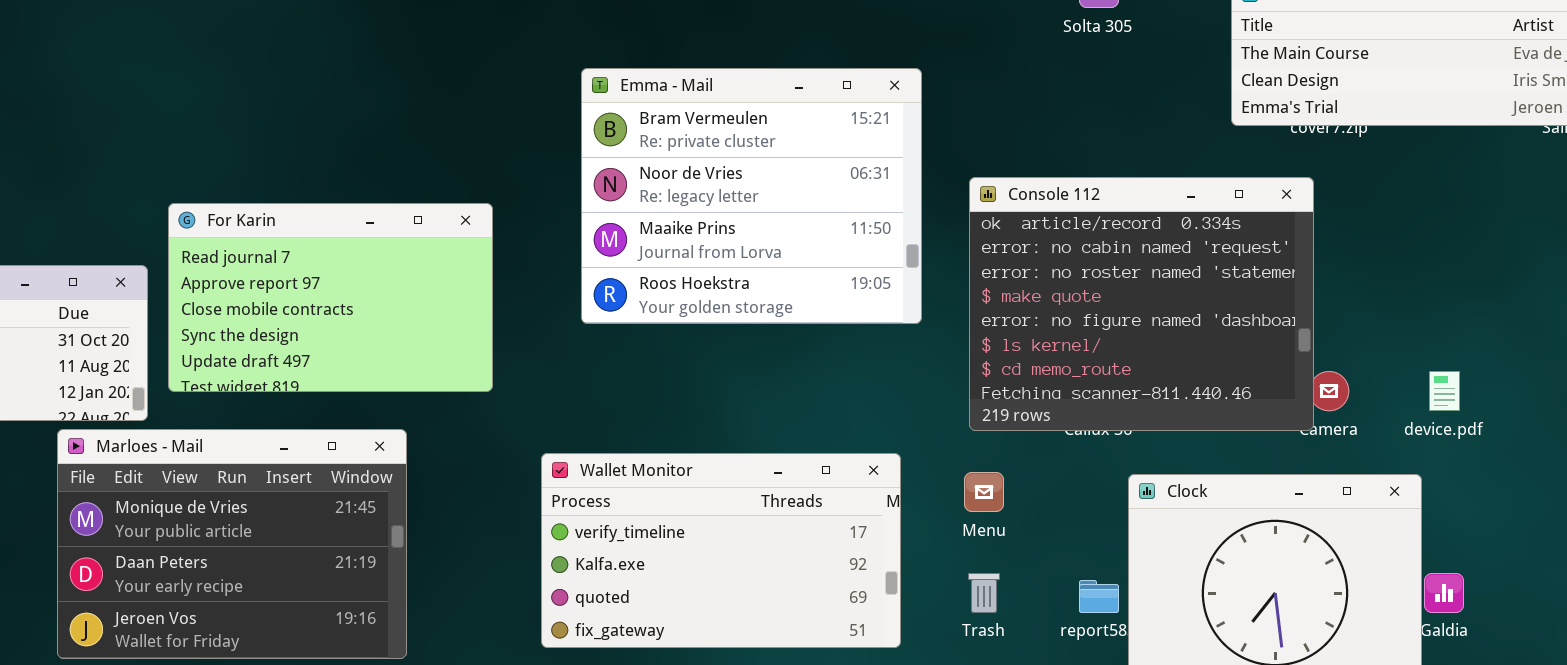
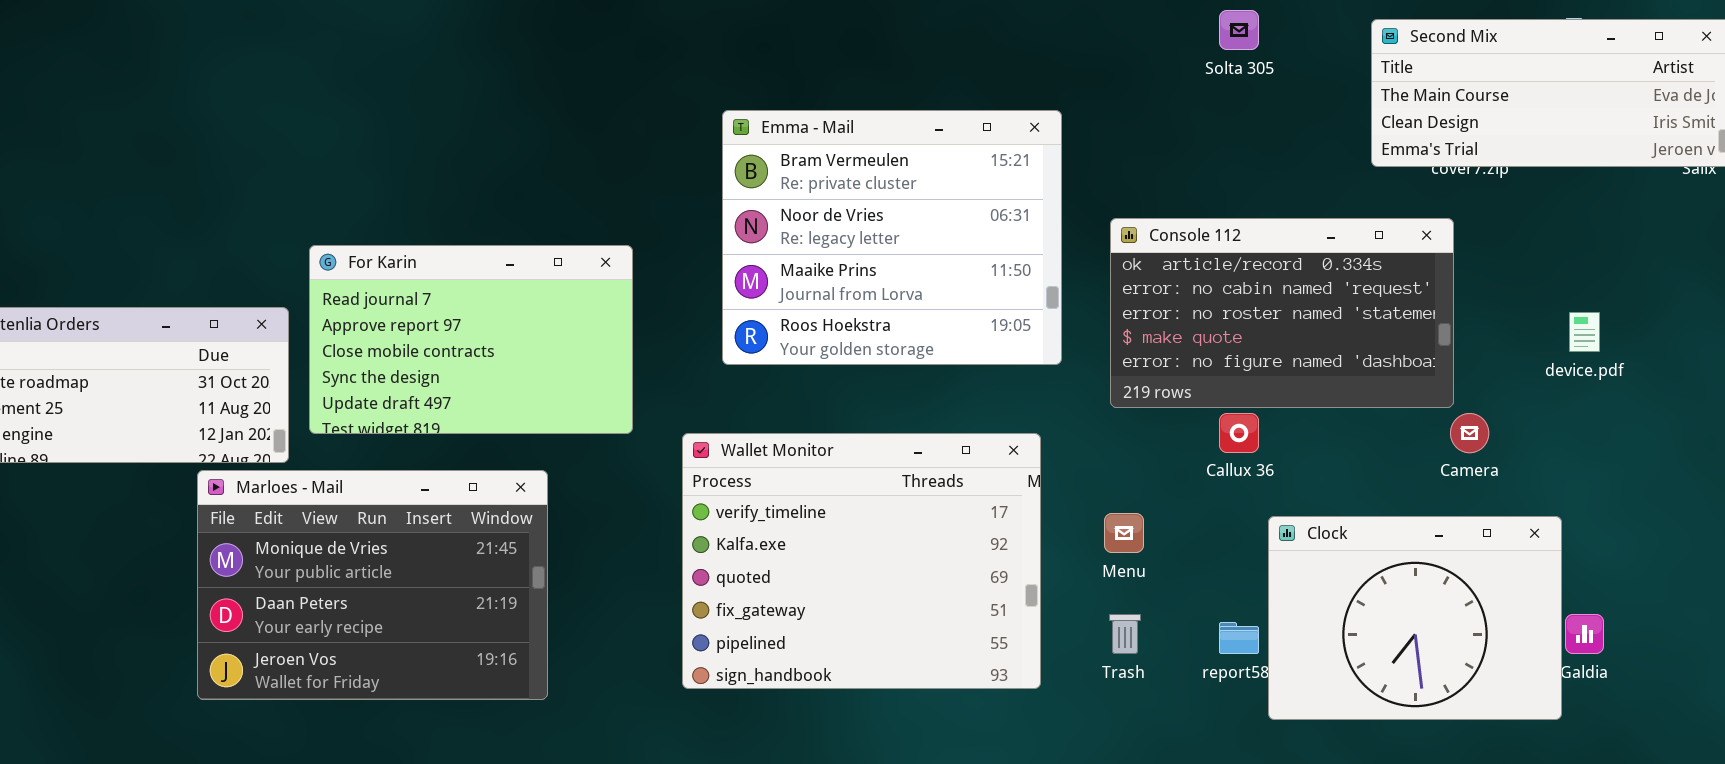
Console 112: [969,177,1314,431] -> [1110,218,1454,408], resized
device.pdf: [1429,371,1460,411] -> [1569,312,1600,352], moved
Wallet Monitor: [541,453,901,648] -> [682,433,1041,689], resized

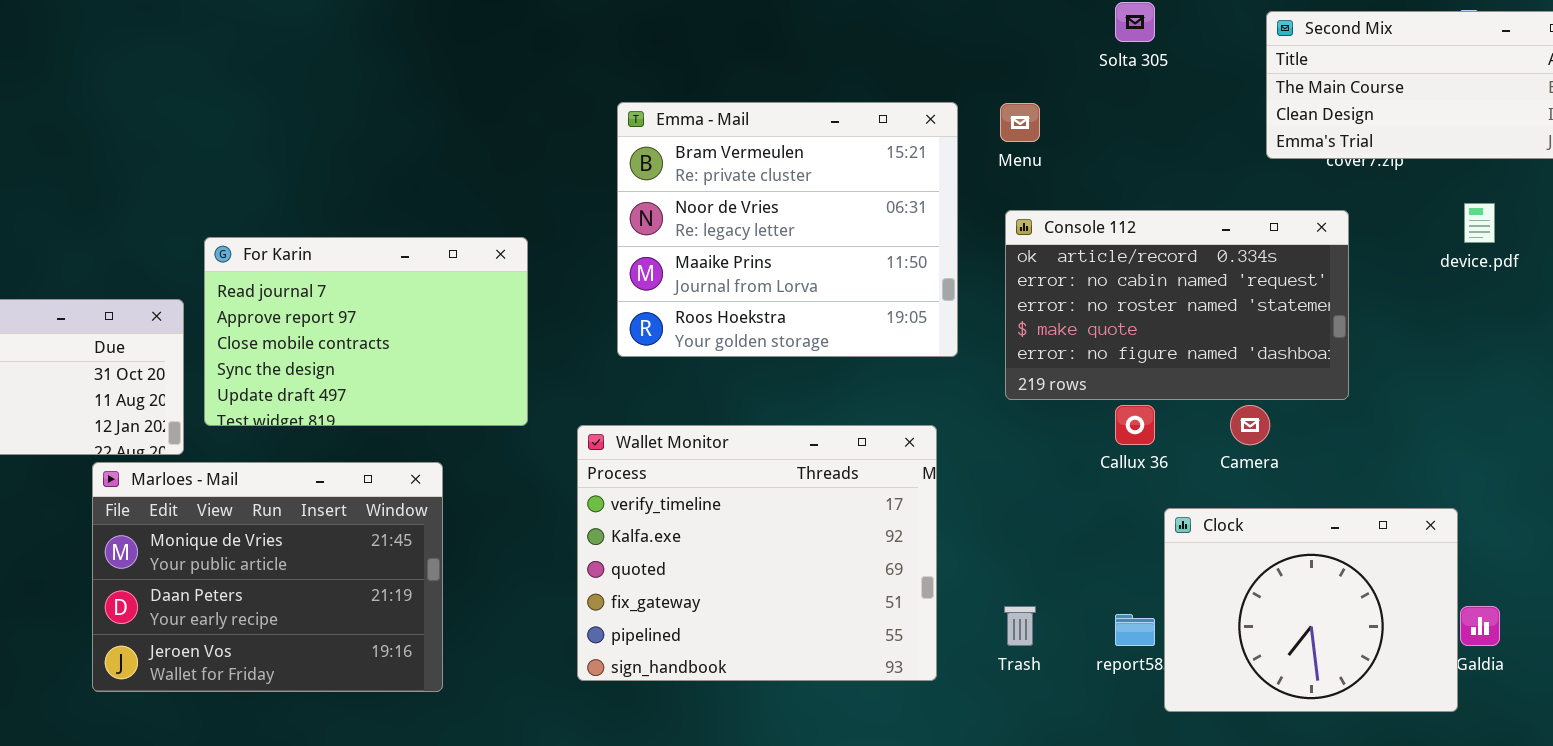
device.pdf: [1569,312,1600,352] -> [1464,203,1495,243], moved
Camera: [1450,413,1489,453] -> [1230,405,1270,445], moved
Menu: [1104,513,1144,553] -> [1000,103,1040,142], moved

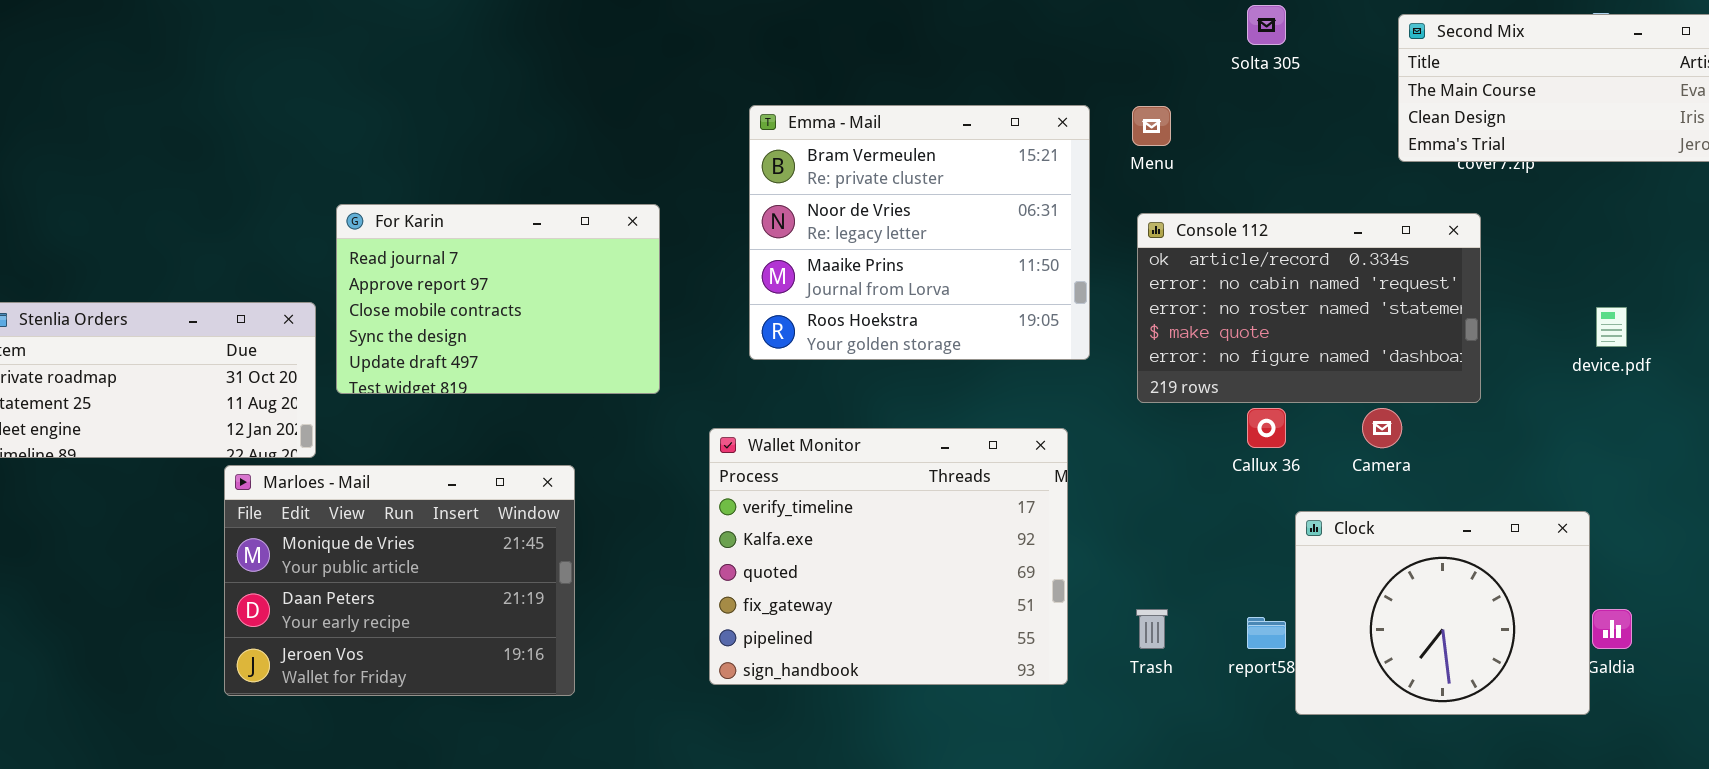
device.pdf: [1464,203,1495,243] -> [1596,307,1627,347], moved
For Karin: [204,237,528,426] -> [336,204,660,394], moved

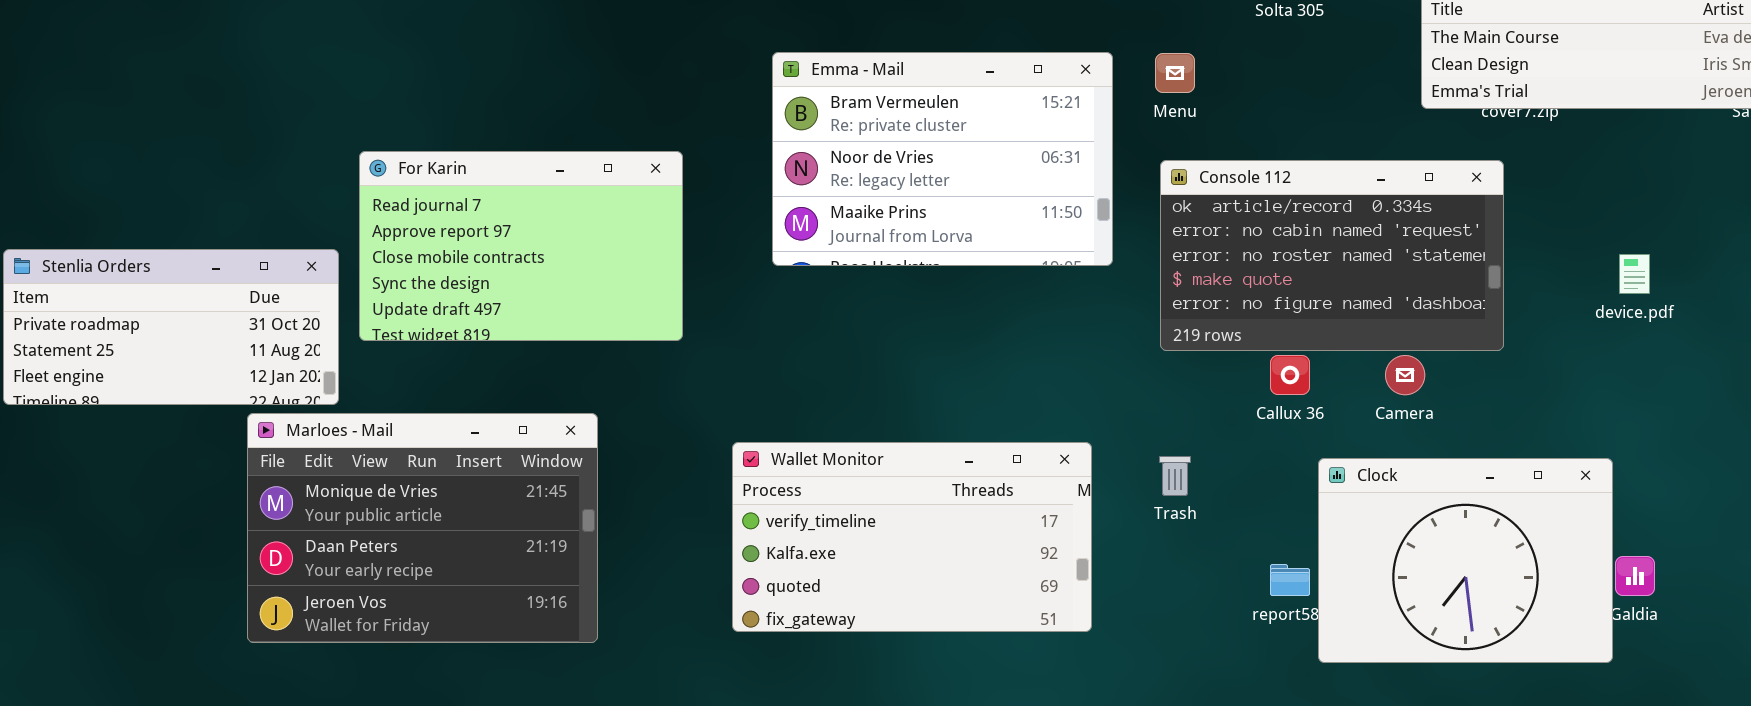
Emma - Mail: [749,105,1090,360] -> [772,52,1113,266], resized
Wallet Monitor: [709,428,1068,685] -> [732,442,1092,632], resized
Trash: [1136,609,1168,649] -> [1159,456,1191,496], moved

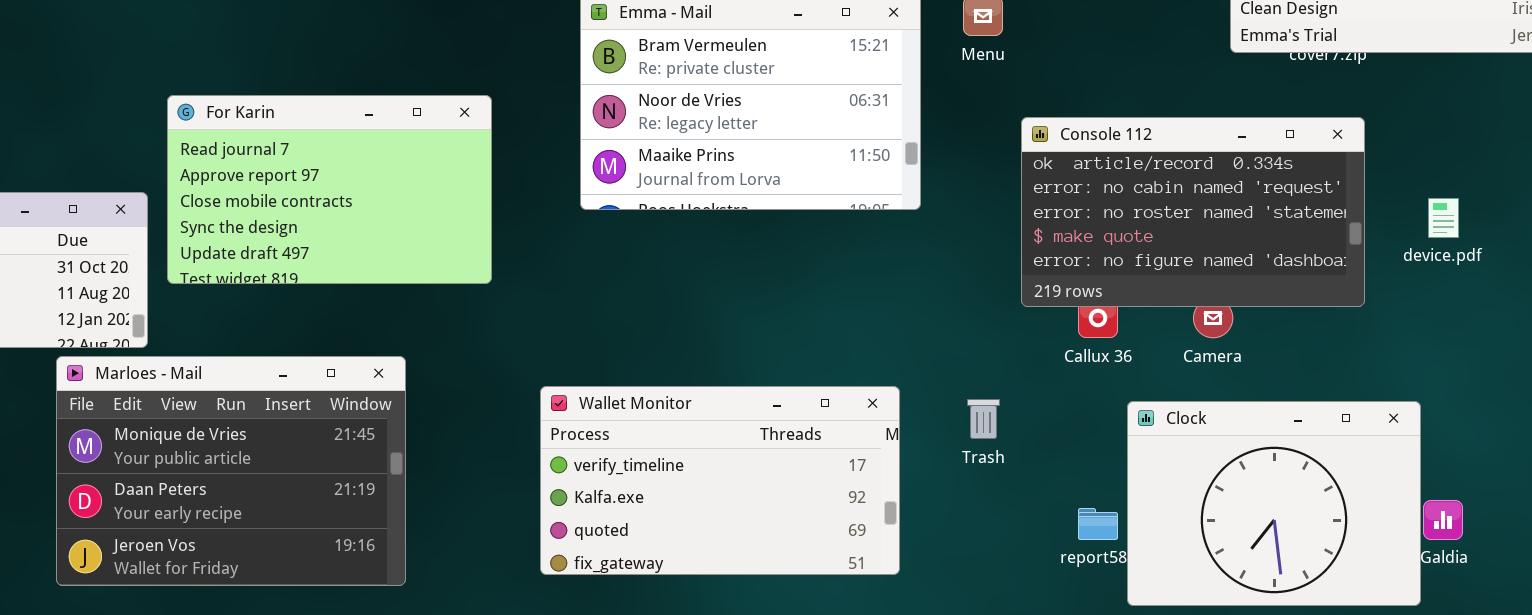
Console 112: [1160,160,1504,351] -> [1021,117,1365,307], moved

